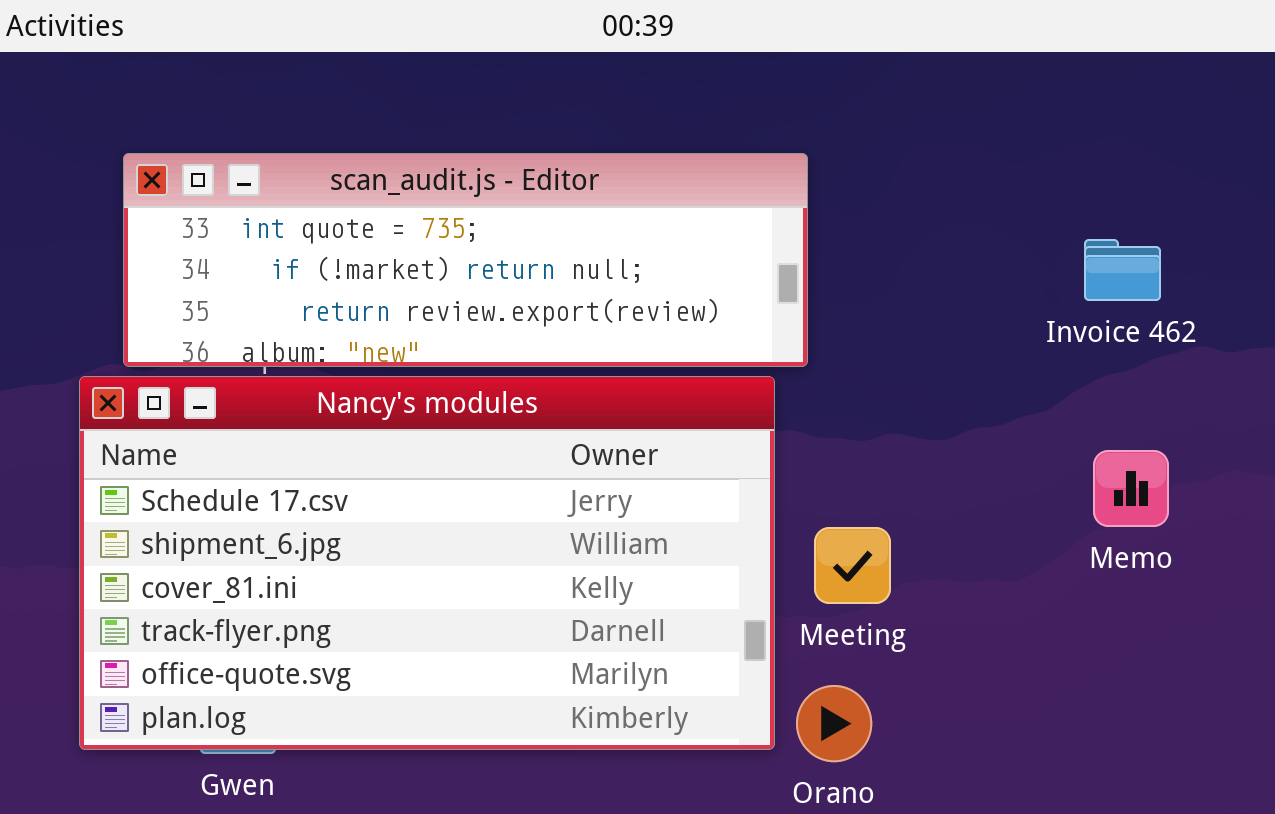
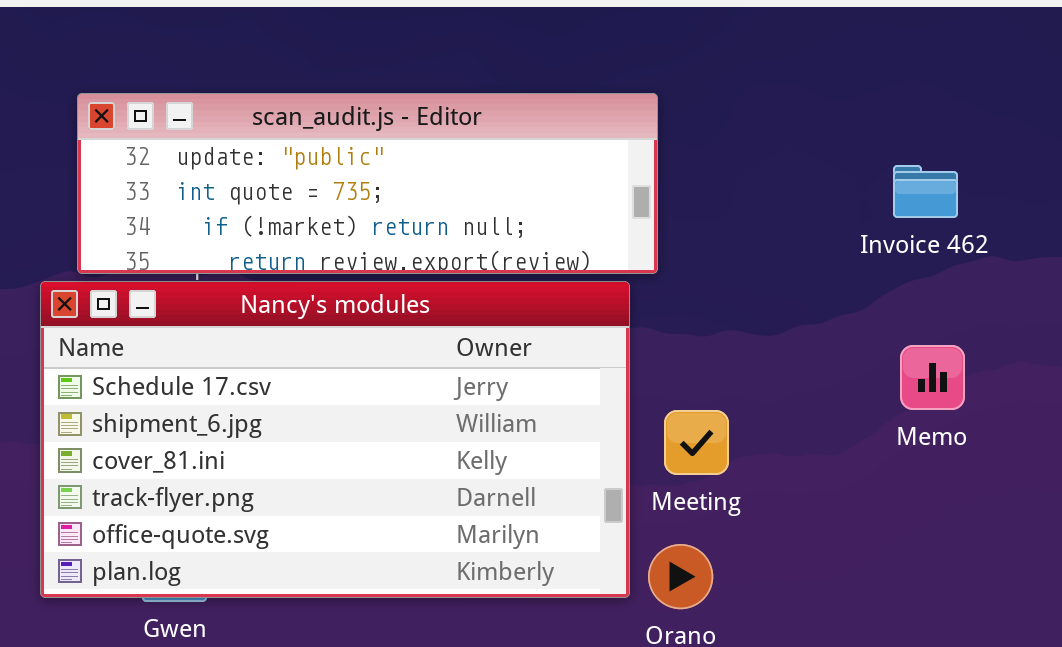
scan_audit.js - Editor: [123,153,808,367] -> [77,93,658,274], scrolled up 1 row

